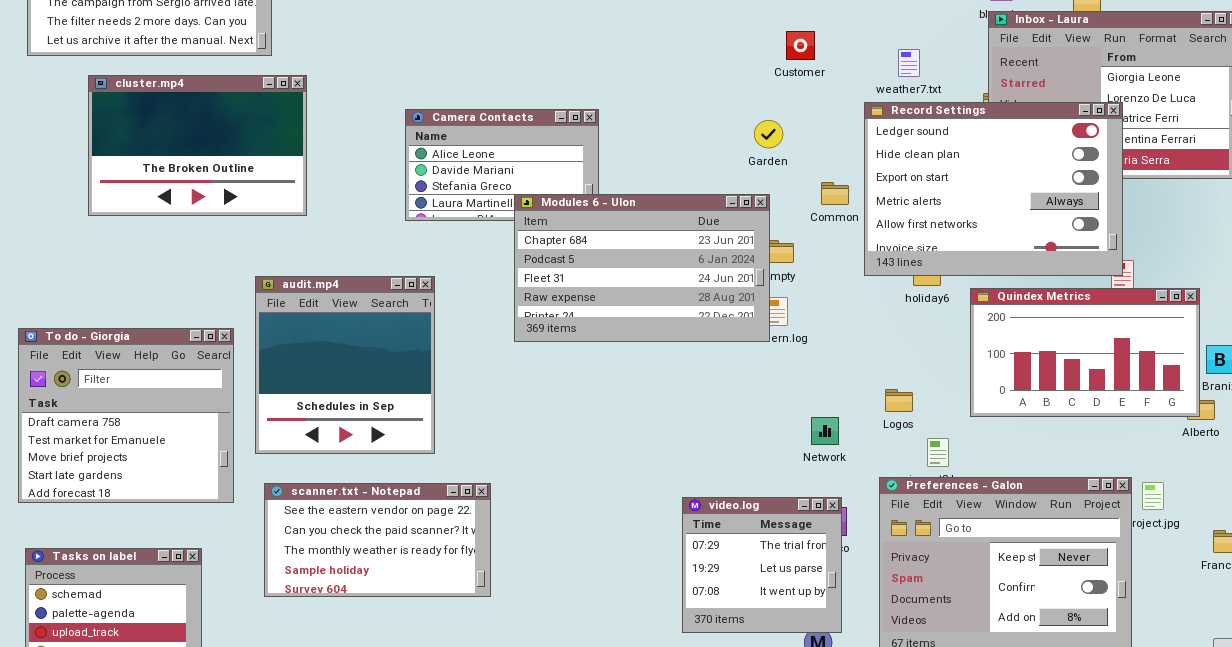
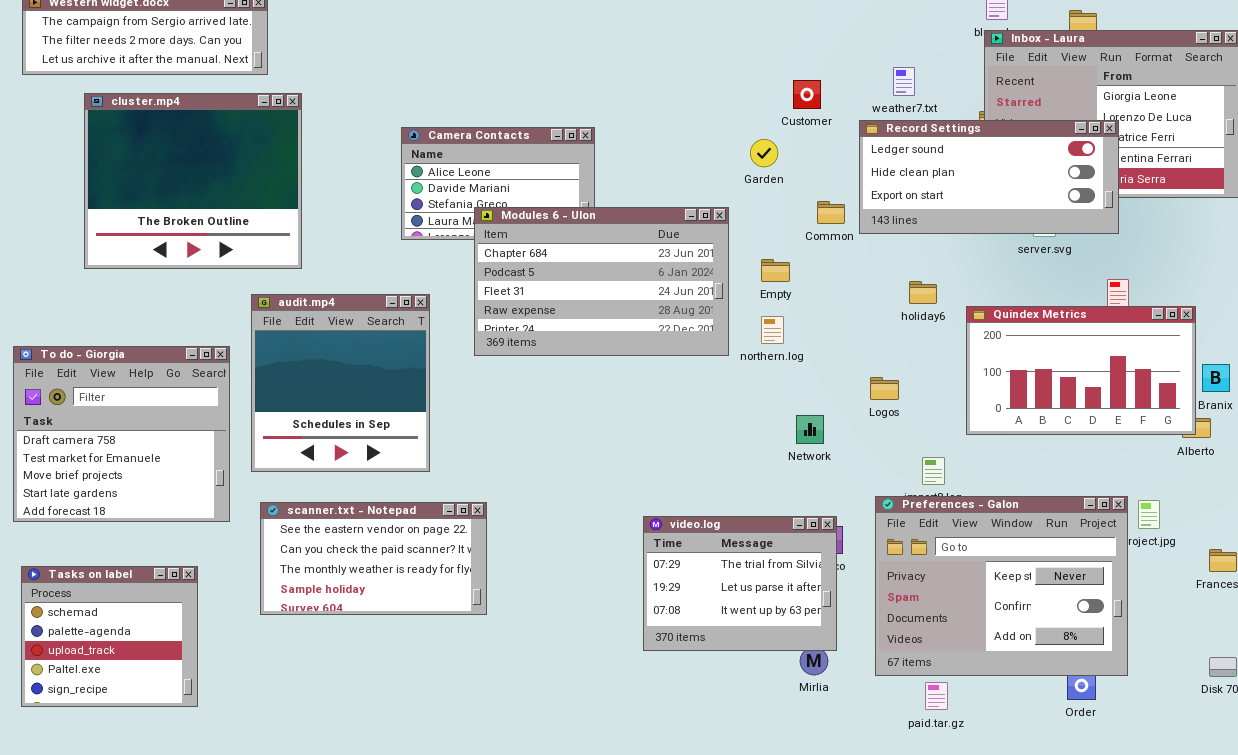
Customer: [786,31,815,60] -> [793,80,821,109], moved
cluster.mp4: [88,75,307,216] -> [84,93,302,269], resized
Record Settings: [864,102,1123,276] -> [859,120,1119,234], resized
Modules 6 - Ulon: [514,194,770,342] -> [474,207,729,356], moved
Logos: [885,389,913,412] -> [870,377,899,400], moved
Network: [811,417,839,445] -> [796,415,824,444], moved
video.log: [682,497,842,633] -> [643,516,837,651], resized

